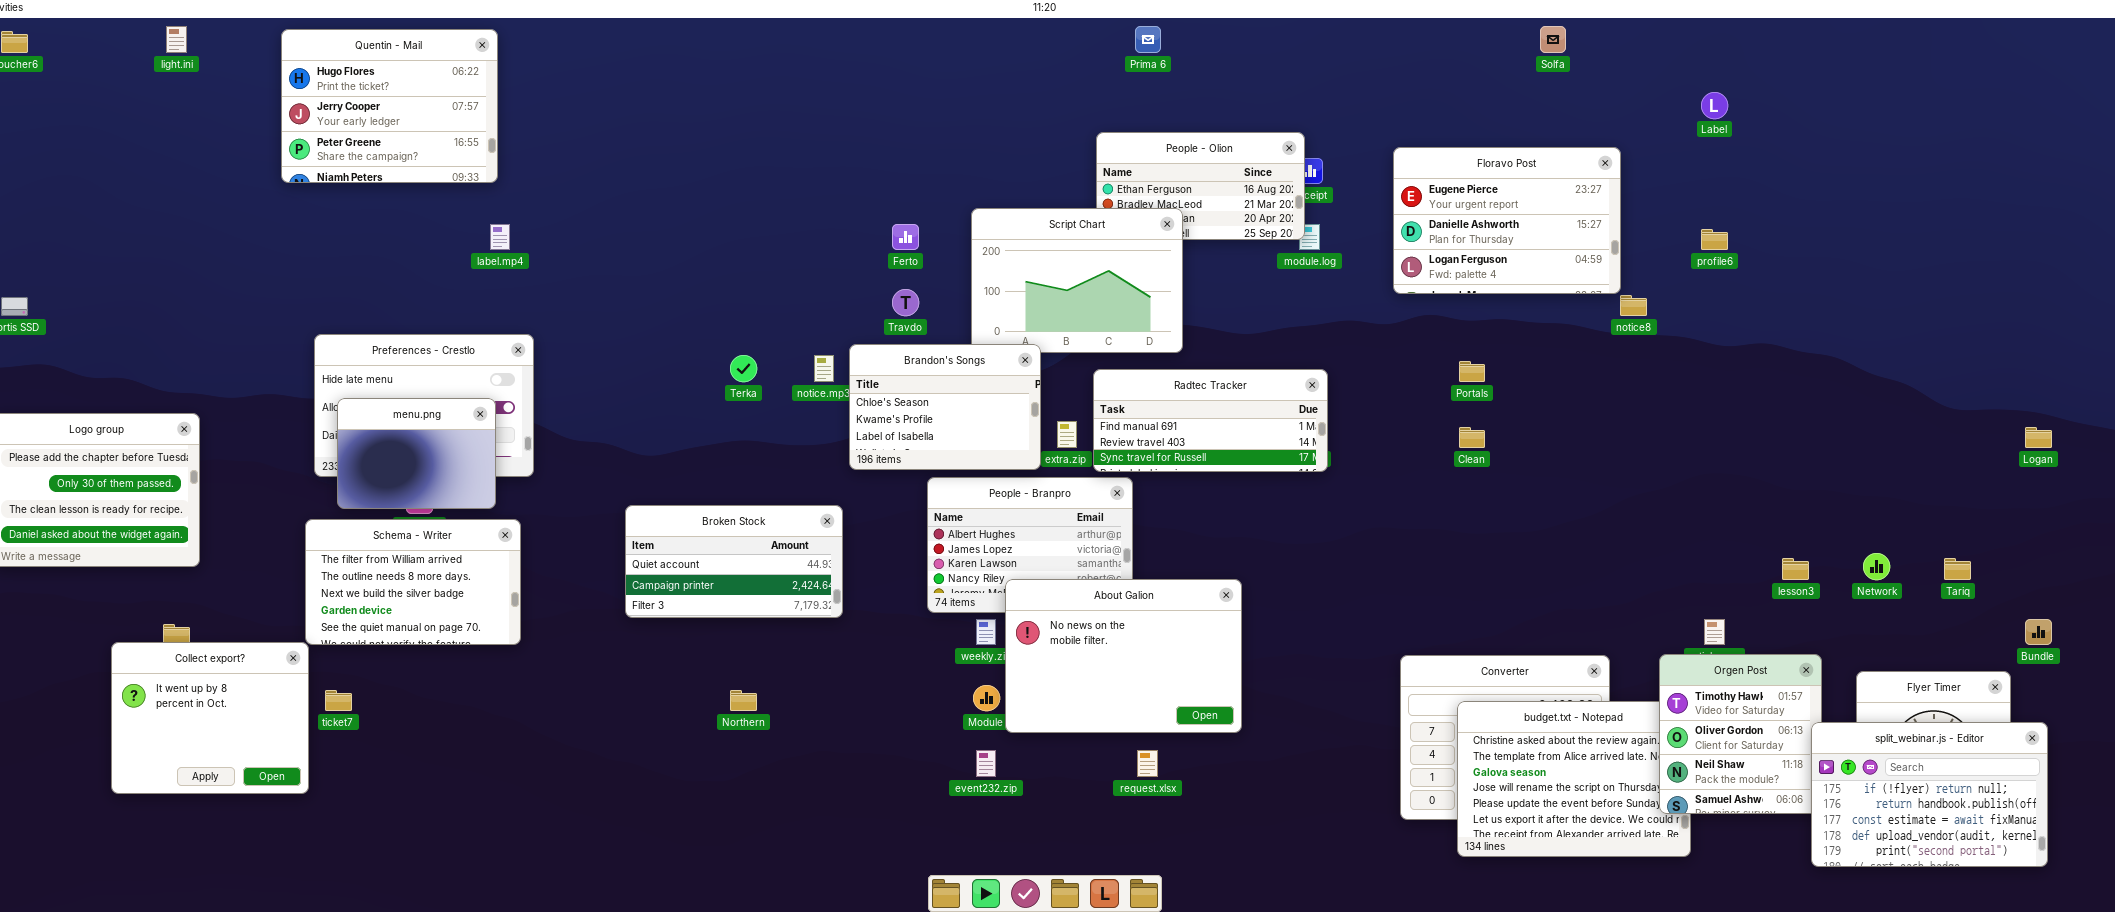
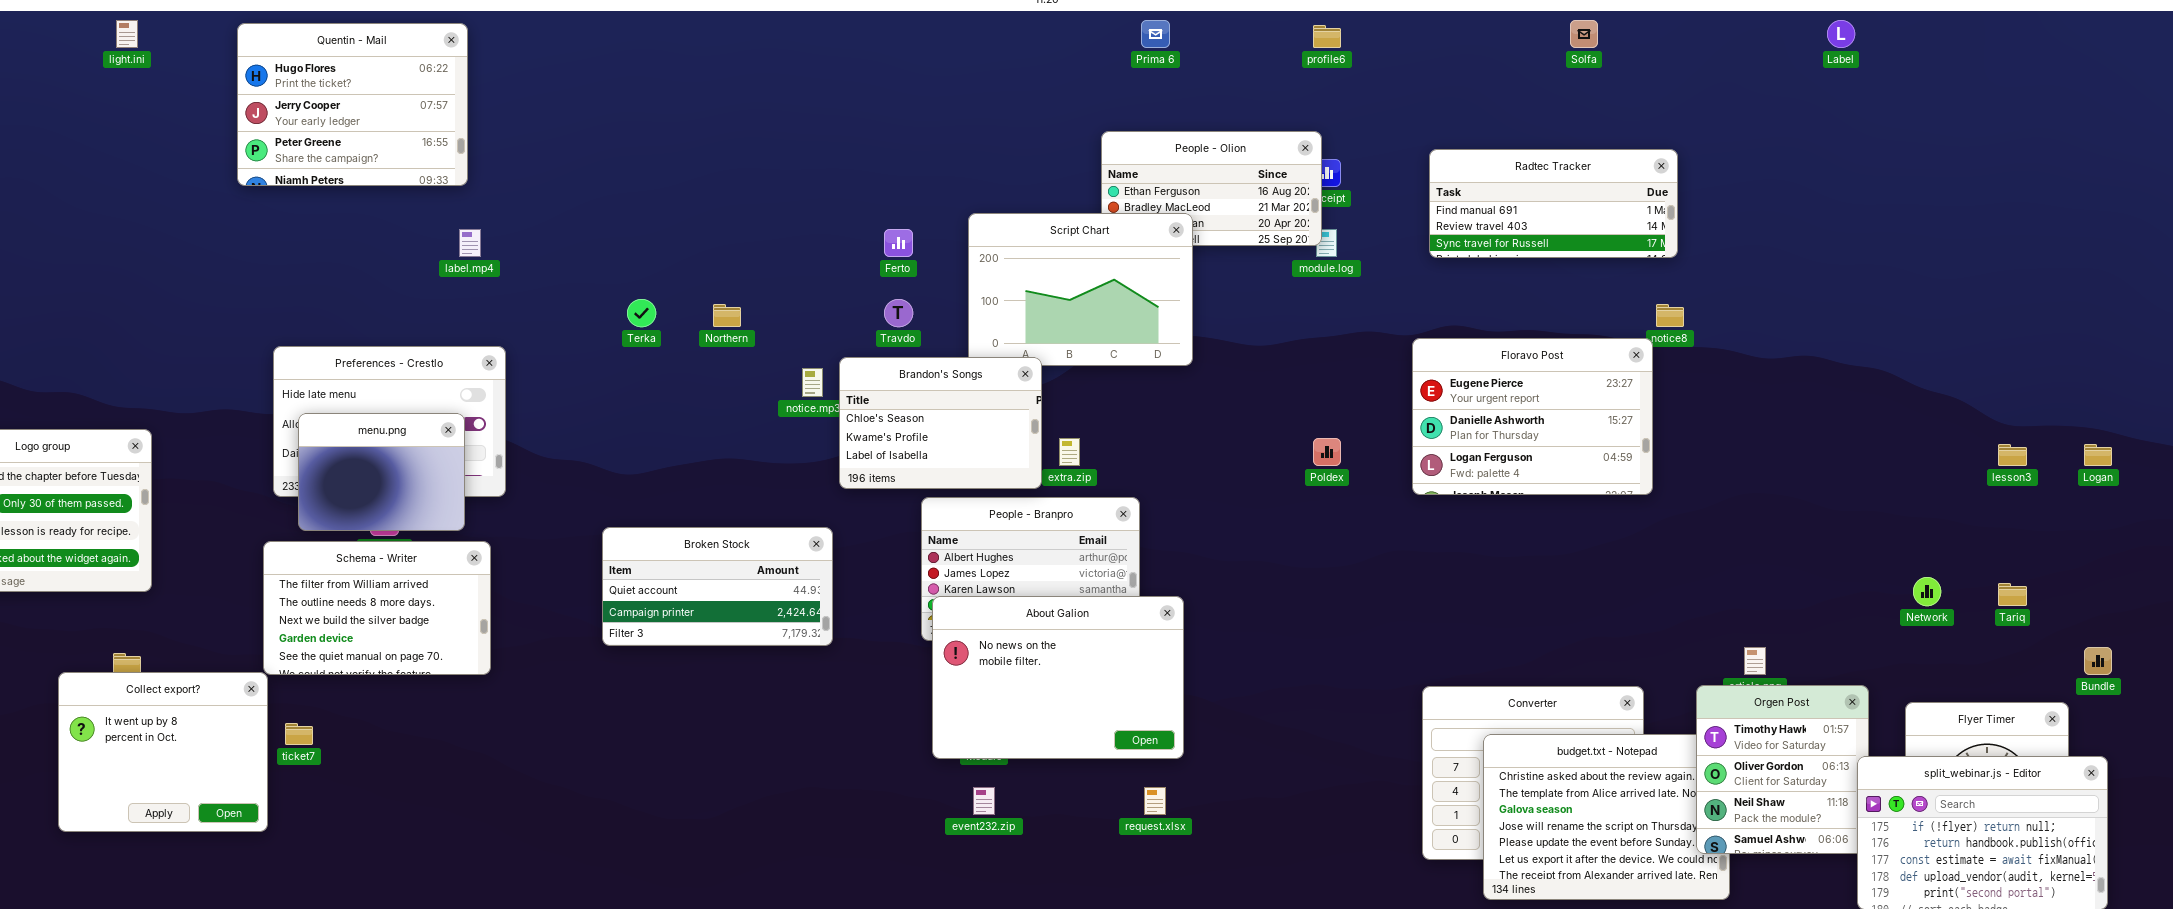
Label: [1701,92,1728,119] -> [1827,20,1855,48], moved
Floravo Post: [1393,147,1621,294] -> [1412,338,1653,495], moved
profile6: [1701,229,1728,250] -> [1313,25,1341,48], moved
Terka: [730,355,757,382] -> [627,299,656,327], moved
Radtec Tracker: [1093,369,1328,472] -> [1429,149,1678,258], moved
lesson3: [1782,558,1809,580] -> [1998,444,2027,466], moved
About Galion: [1005,579,1242,733] -> [932,596,1184,759], moved
Northern: [730,690,757,711] -> [713,304,741,327], moved

